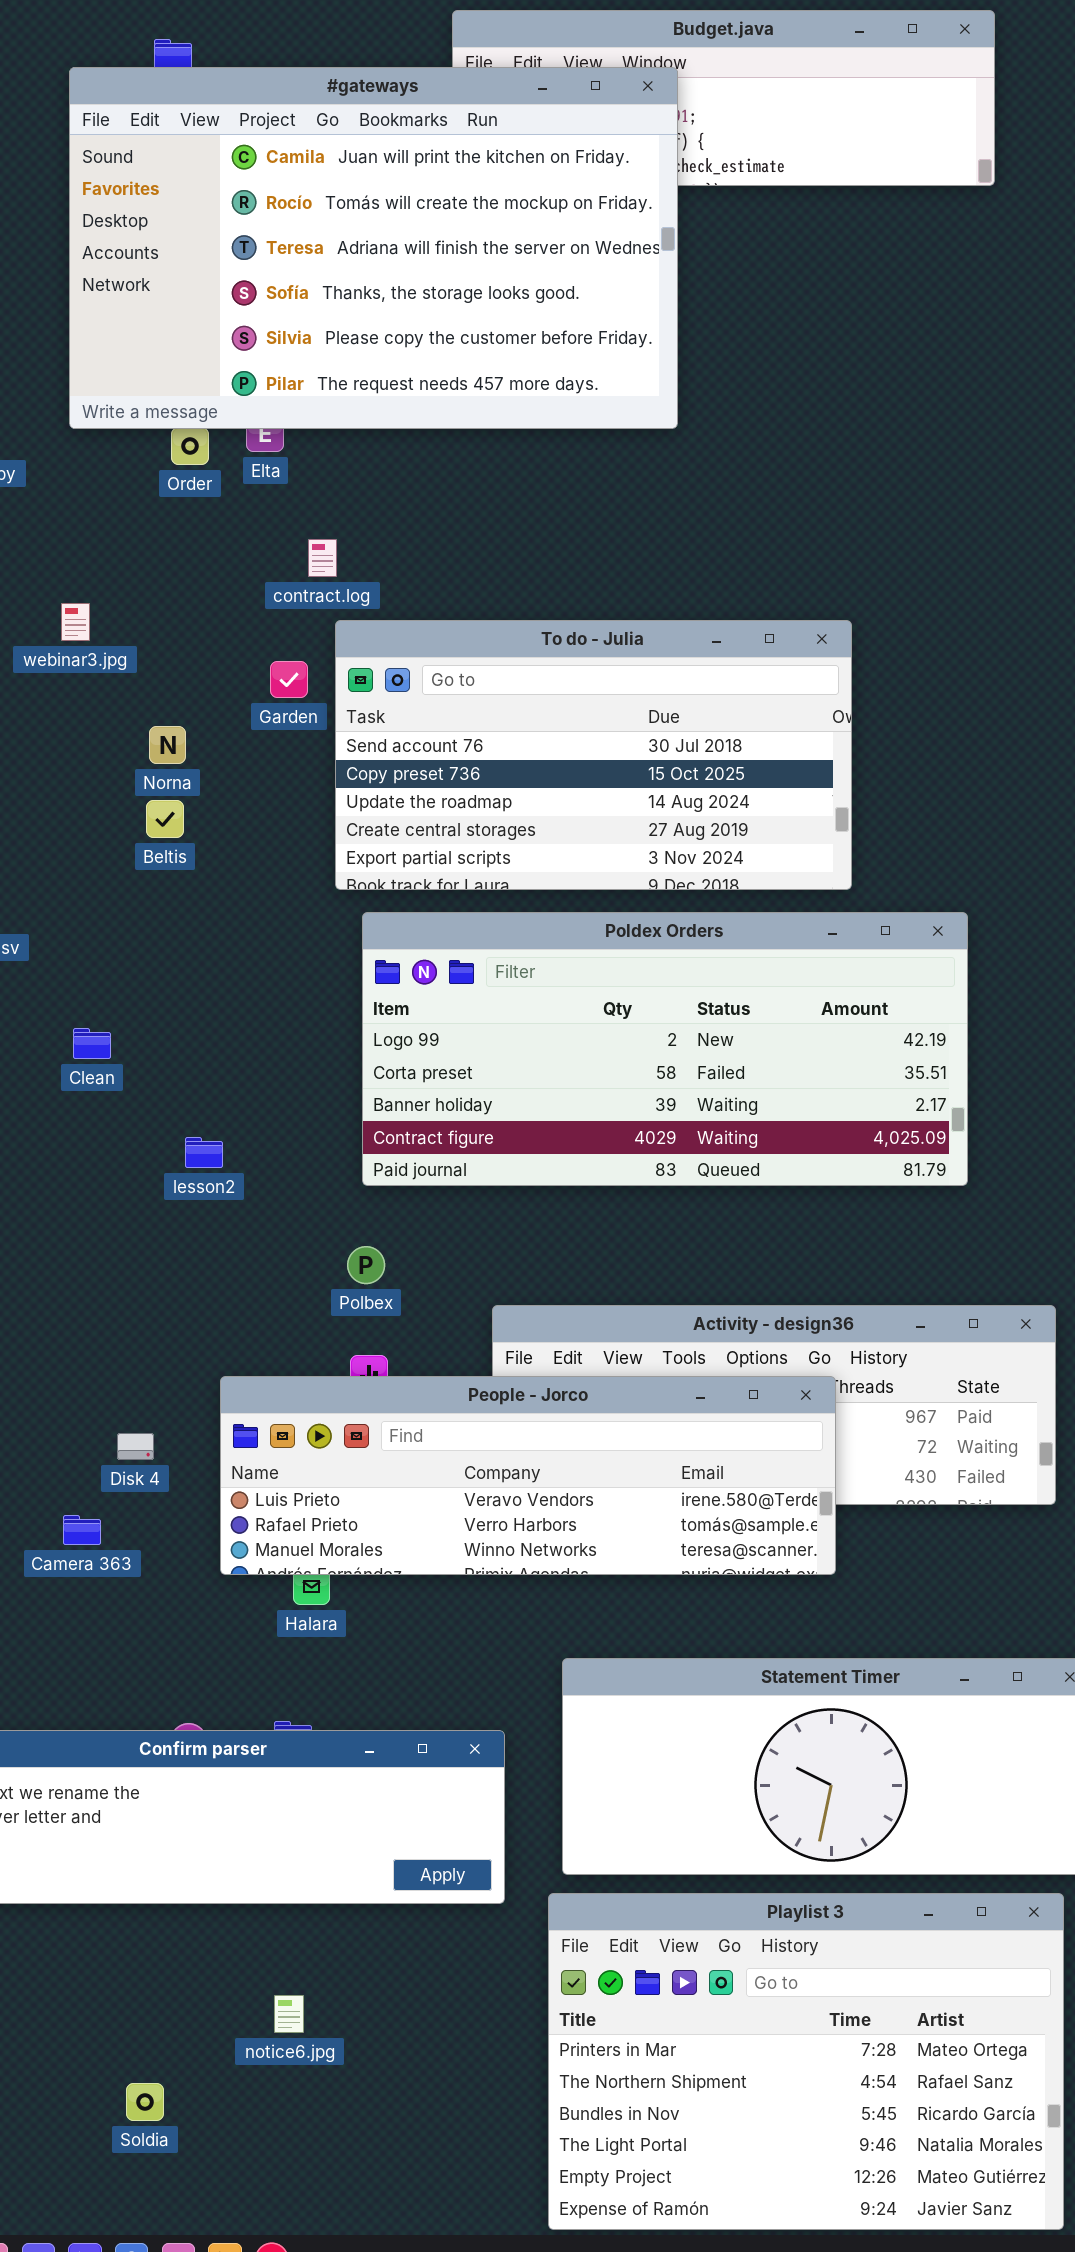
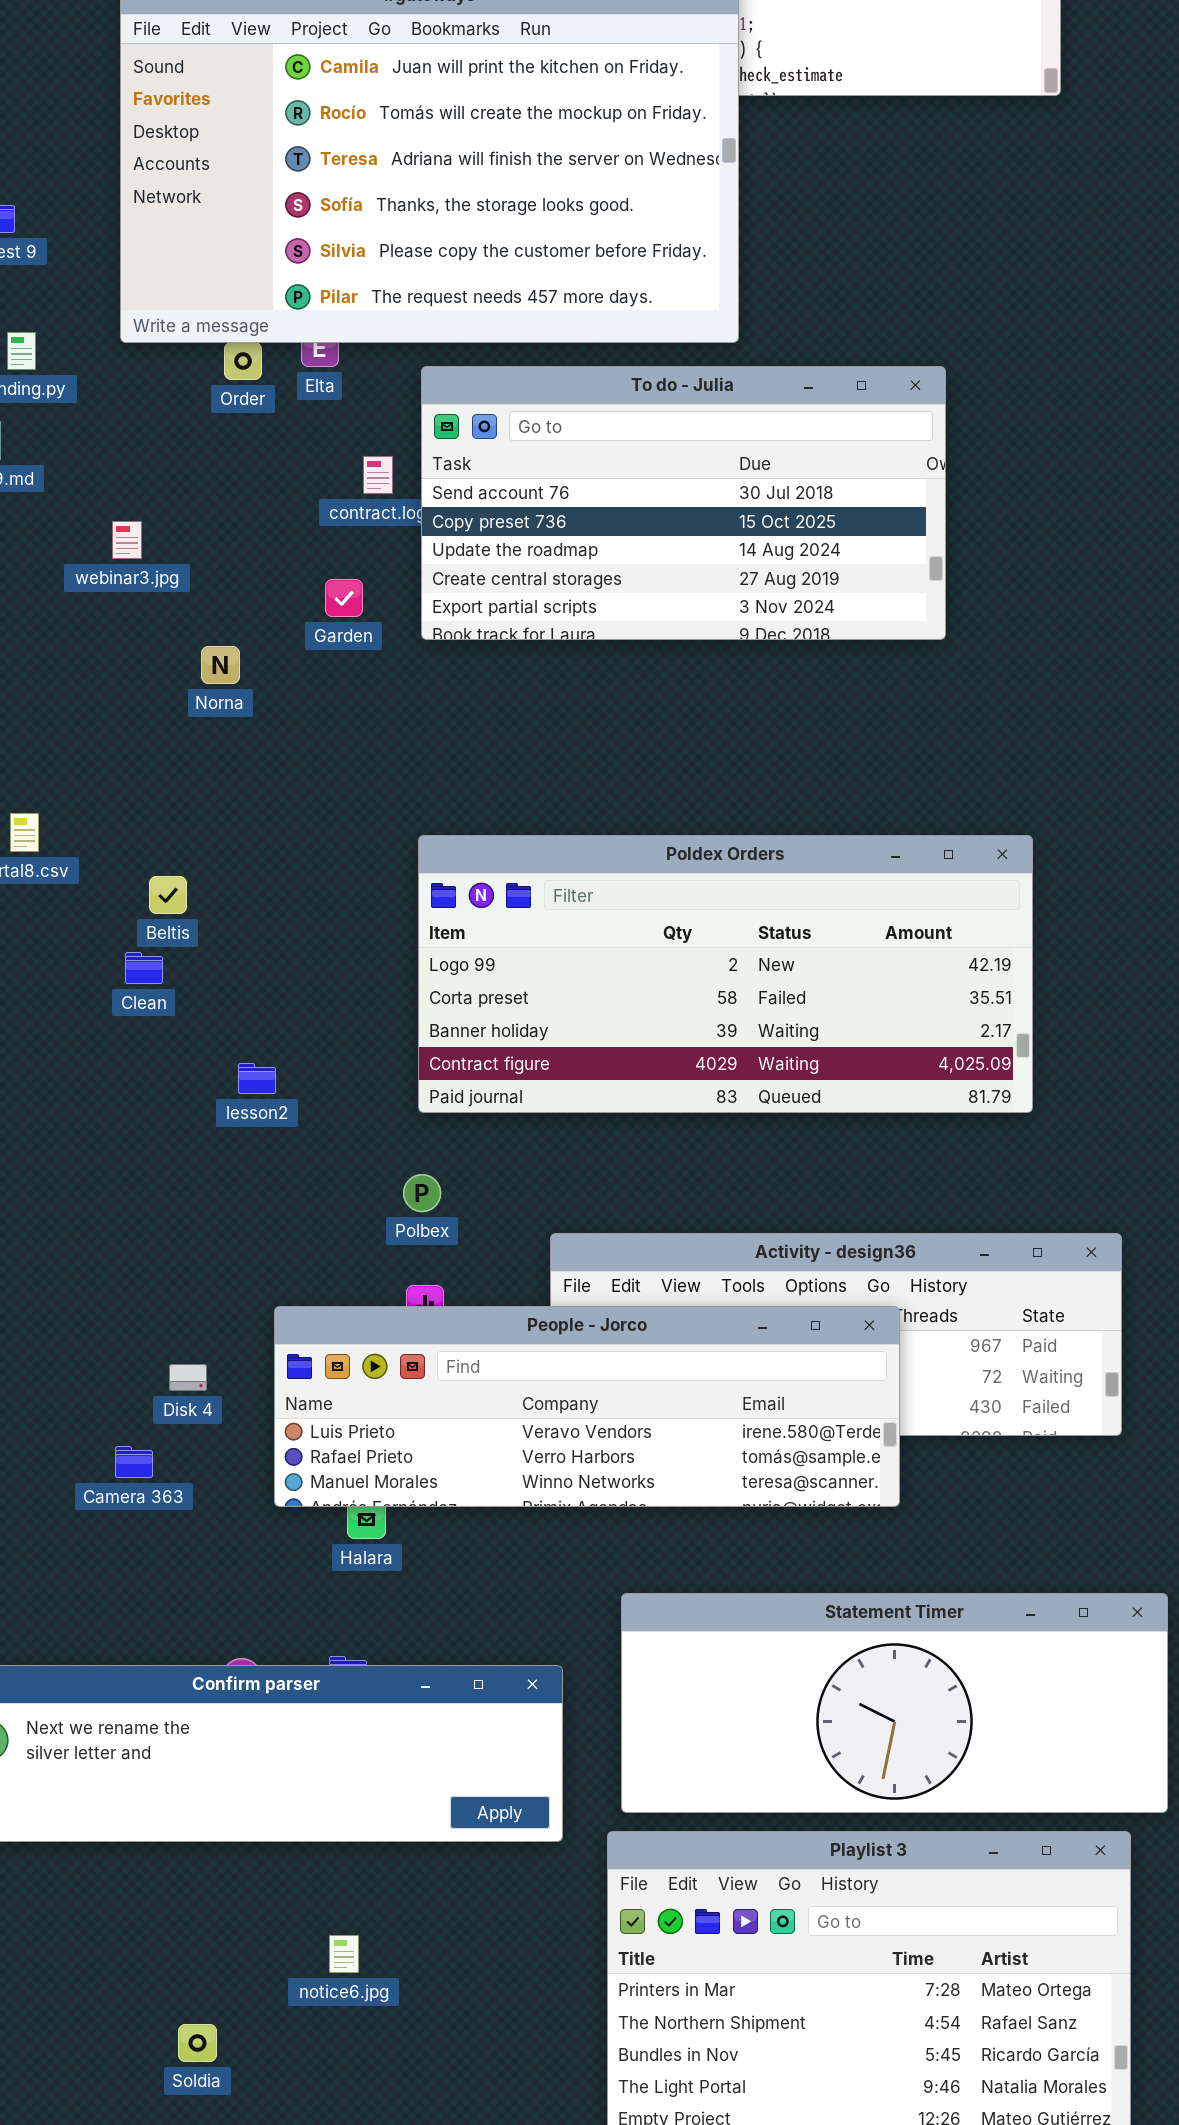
To do - Julia: [335,620,852,890] -> [421,366,946,640], moved
Beltis: [146,800,184,838] -> [149,876,187,914], moved

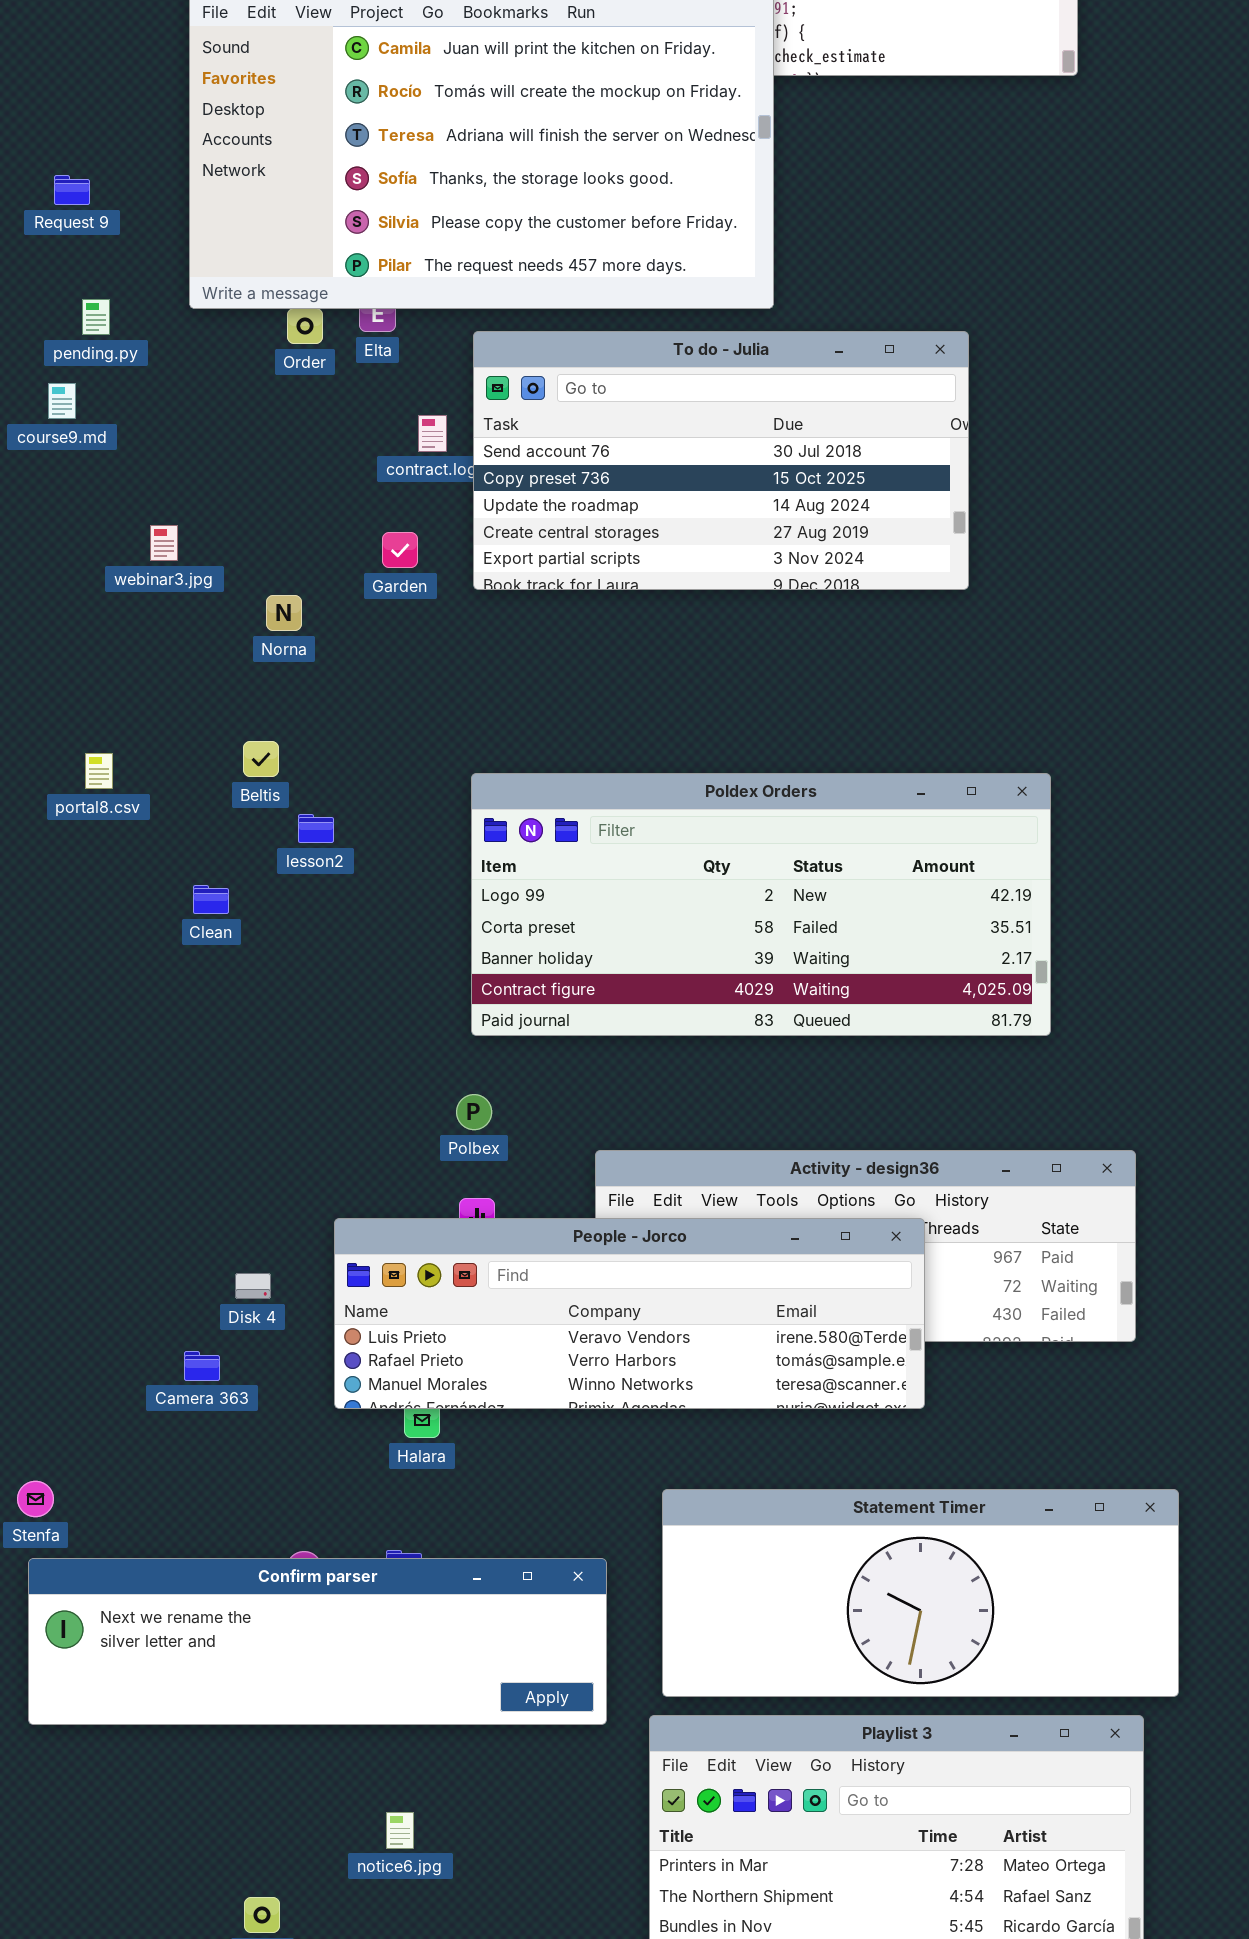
webinar3.jpg: [112,521,142,559] -> [150,525,178,561], moved
Beltis: [149,876,187,914] -> [243,741,279,777], moved
lesson2: [238,1063,276,1094] -> [298,814,334,843], moved

